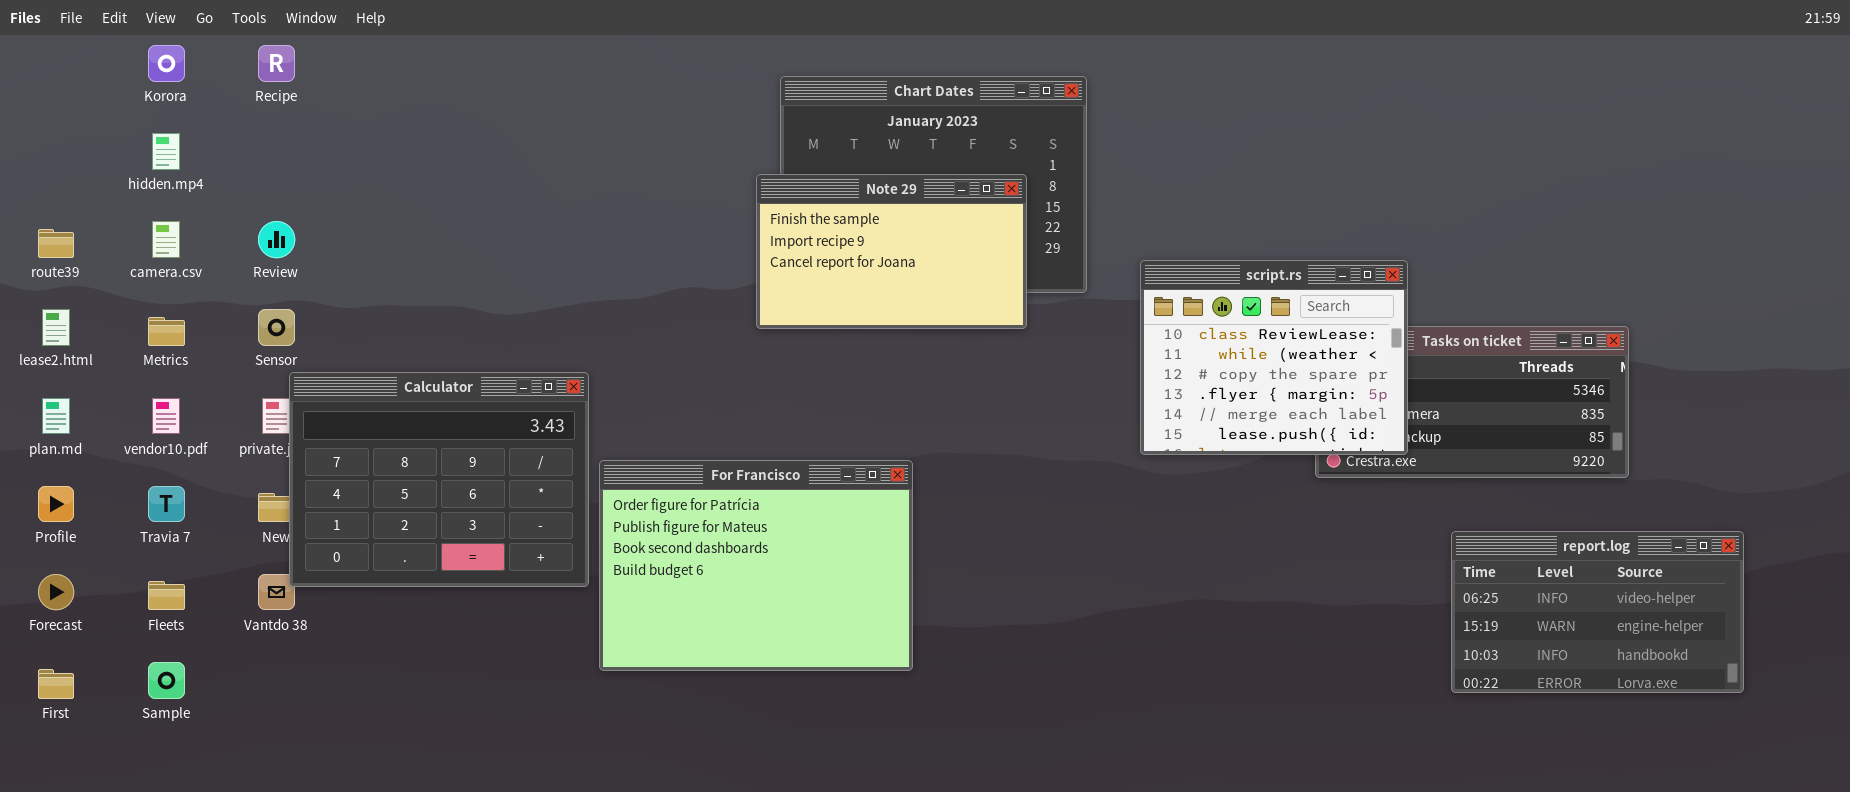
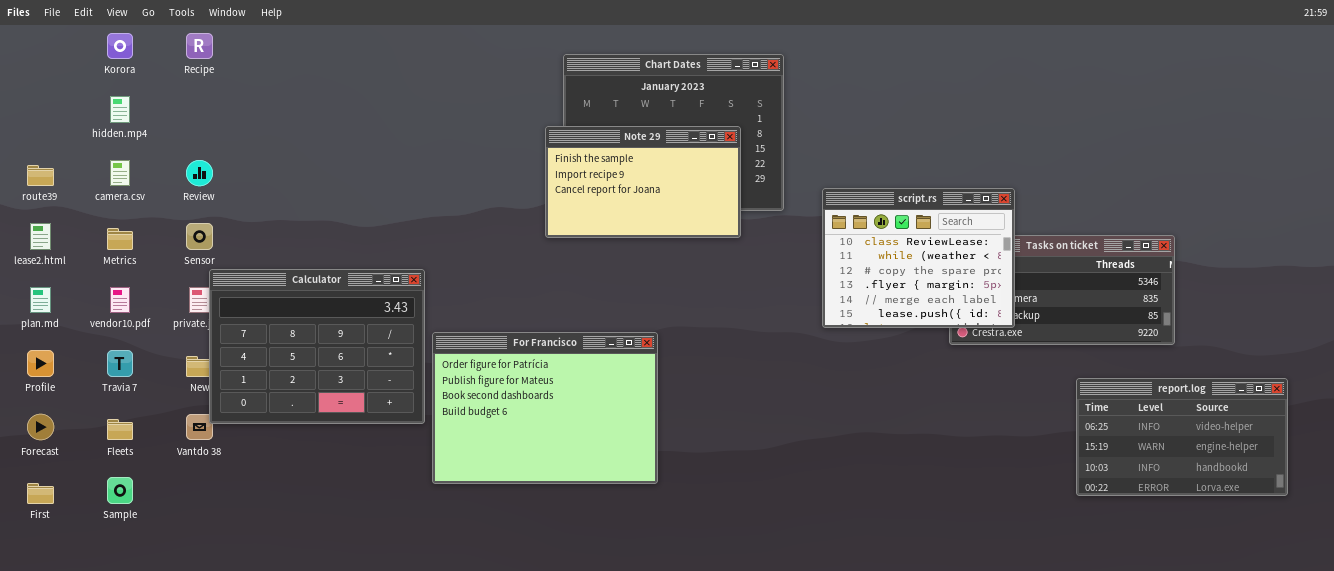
report.log: [1451,531,1744,693] -> [1076,378,1288,496], moved

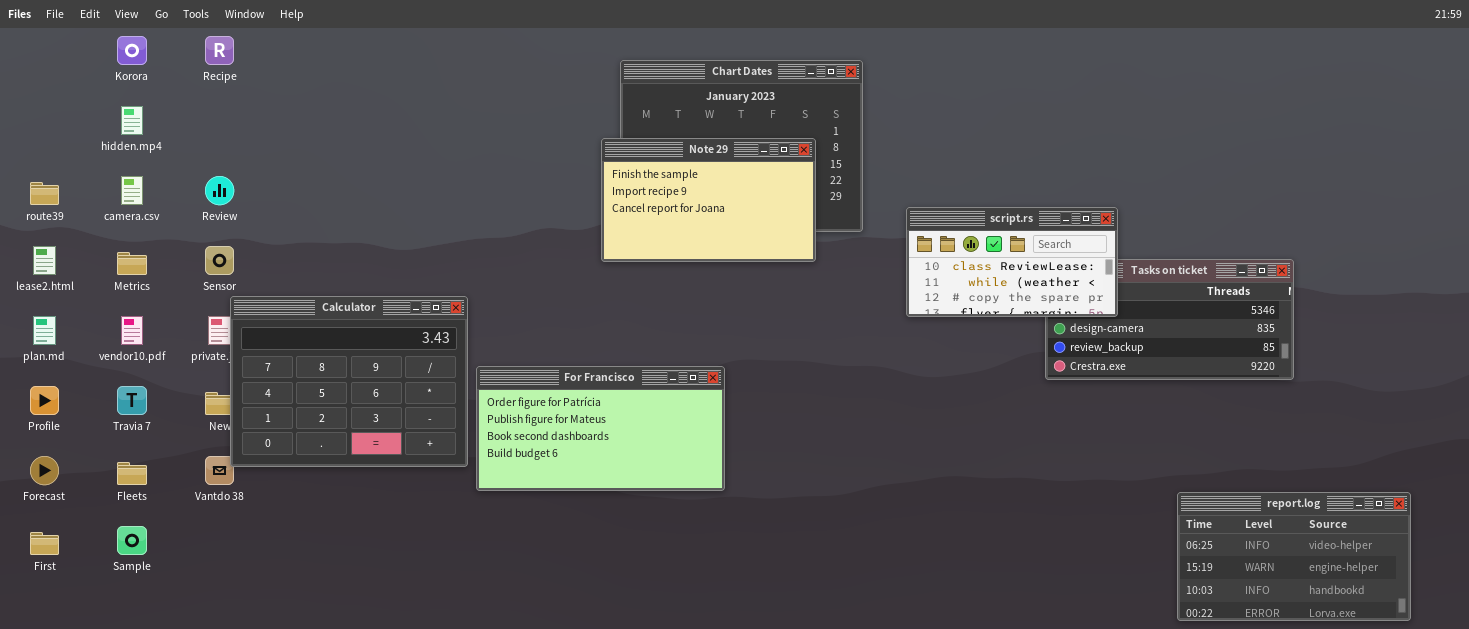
script.rs: [822,188,1015,328] -> [906,207,1118,317], resized
For Francisco: [432,332,658,484] -> [476,366,725,491], resized
report.log: [1076,378,1288,496] -> [1177,492,1411,621], moved

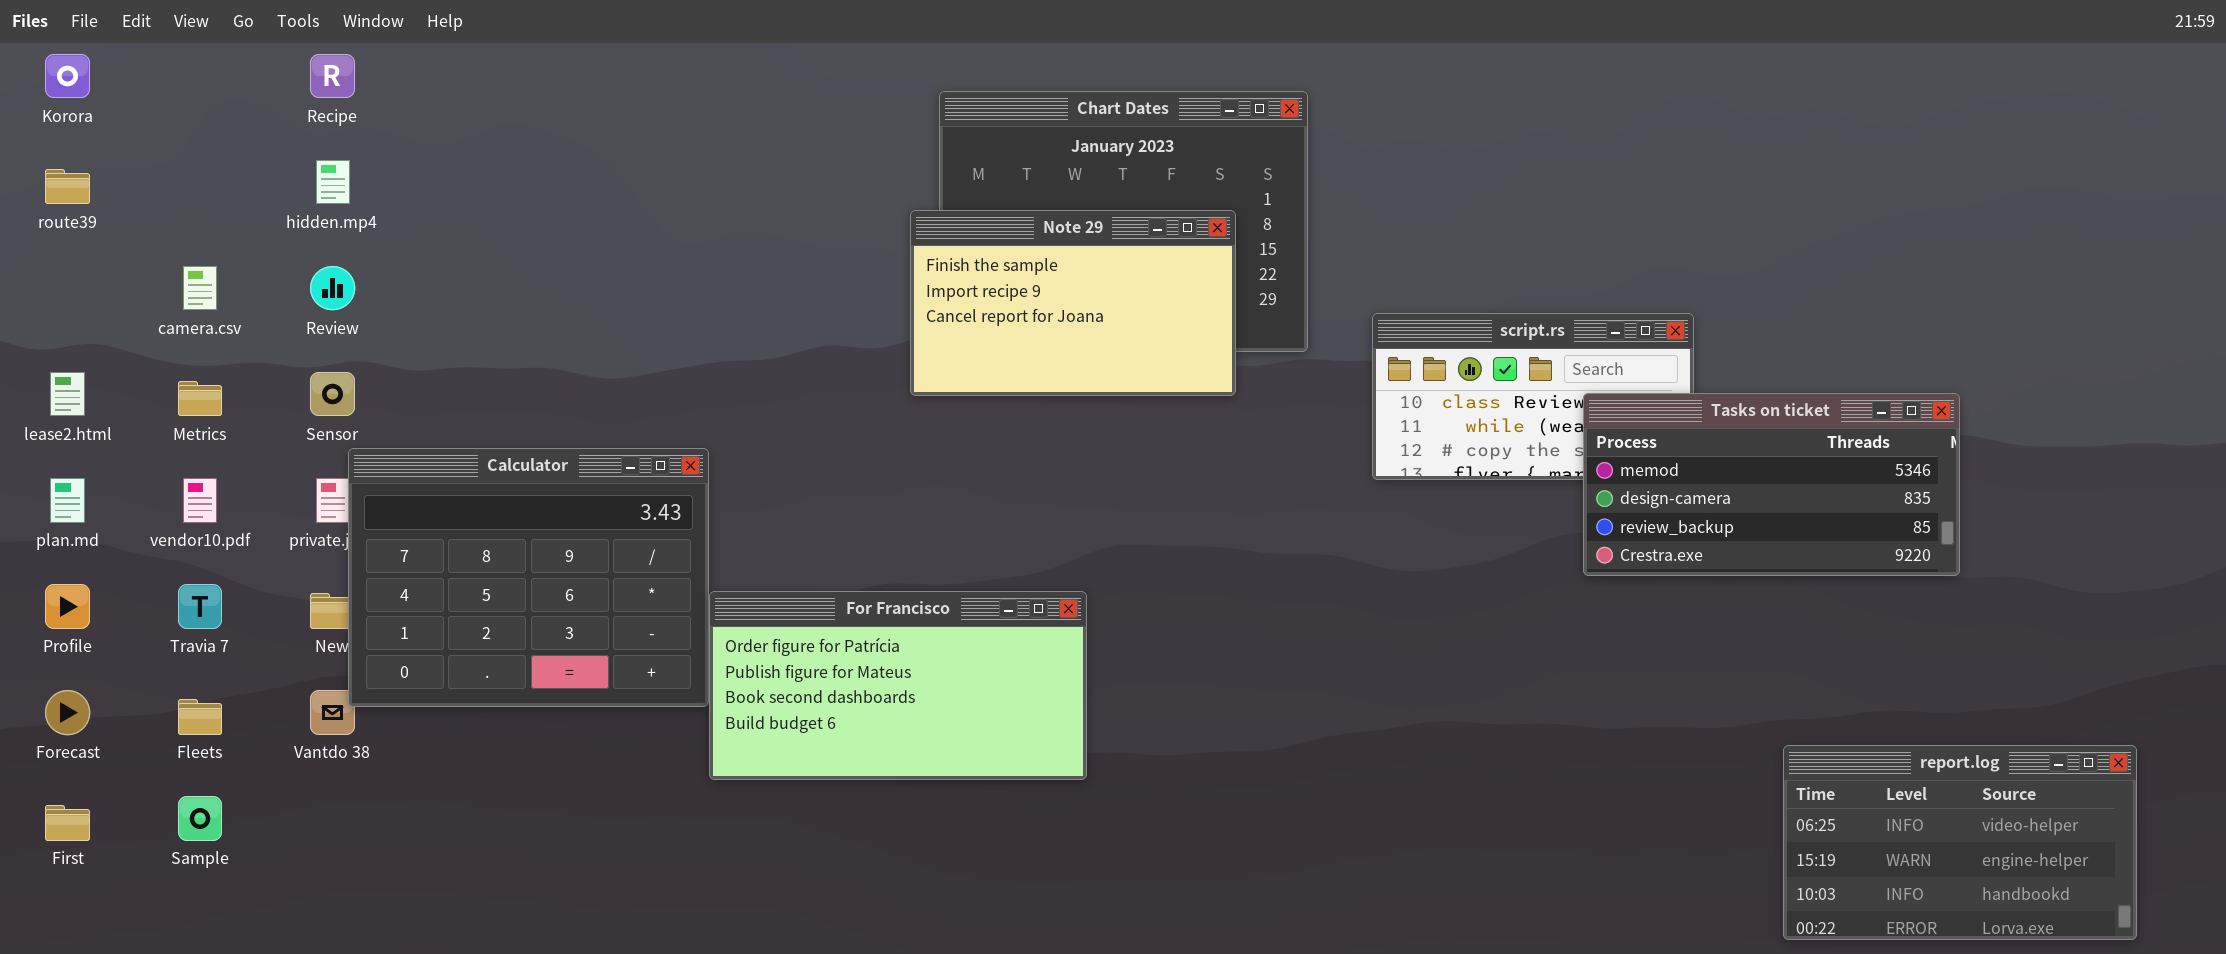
Korora: [117,36,147,65] -> [45,54,90,98], moved
hidden.mp4: [121,106,143,135] -> [316,160,350,204], moved
route39: [30,182,59,205] -> [45,169,90,204], moved
Tasks on ticket: [1045,259,1294,380] -> [1583,393,1960,576], raised
For Francisco: [476,366,725,491] -> [709,591,1087,780], moved

